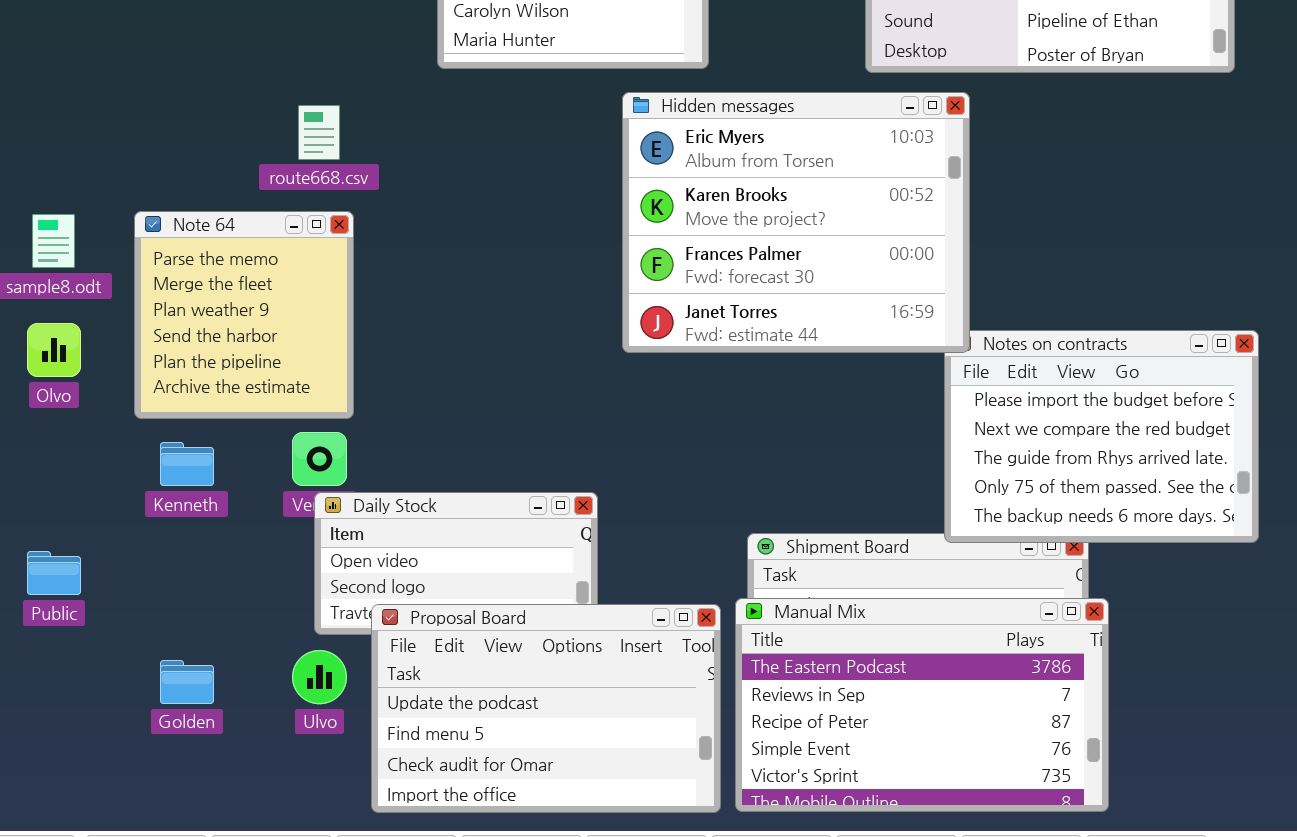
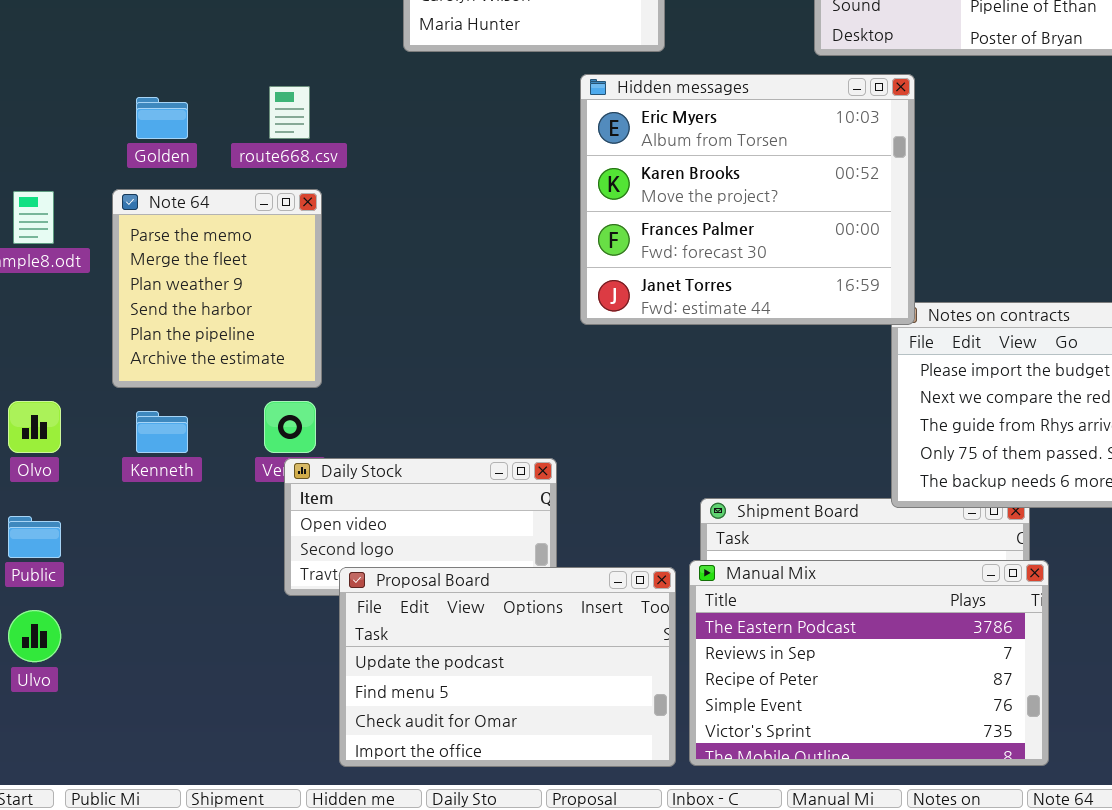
Olvo: [27,323,81,377] -> [8,401,61,453], moved
Ulvo: [292,650,347,704] -> [8,610,61,662], moved
Golden: [160,660,214,704] -> [136,97,188,139], moved

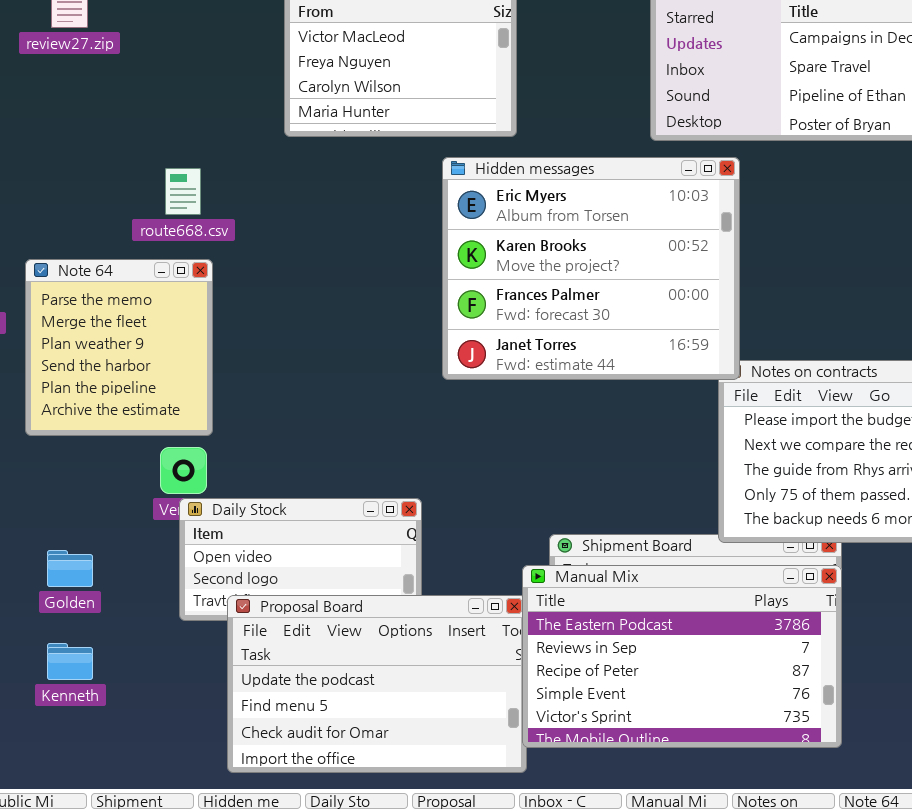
Golden: [136,97,188,139] -> [47,550,93,587], moved
Kenneth: [136,411,188,453] -> [47,643,93,680], moved
Manual Mix: [689,560,1049,766] -> [522,565,842,748], moved

